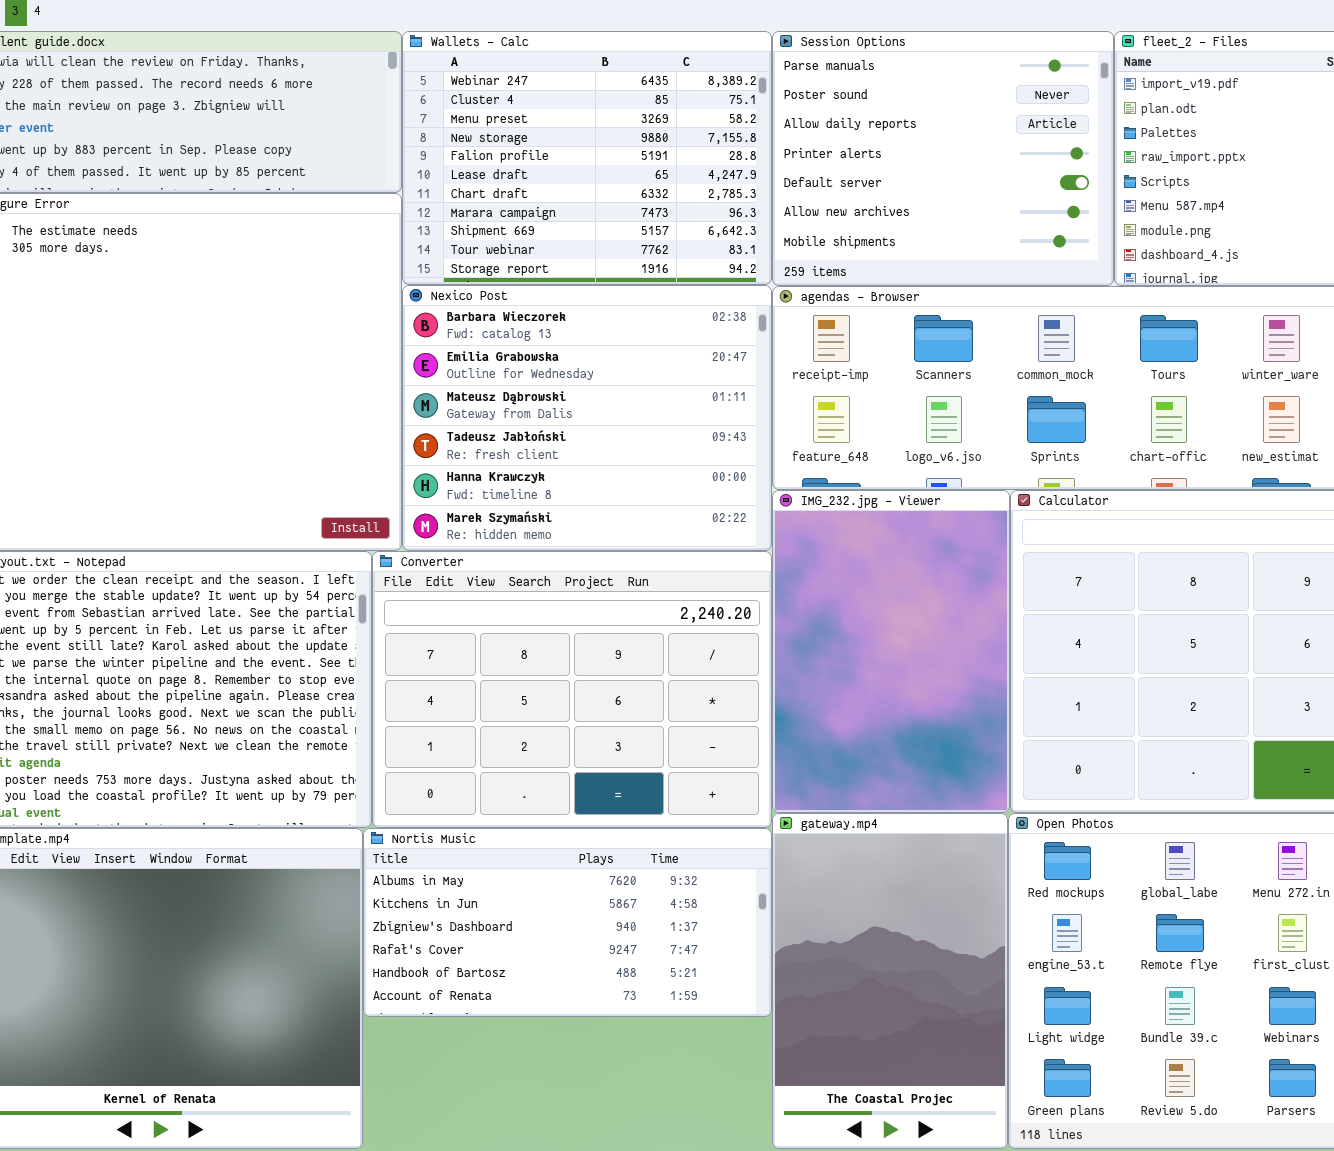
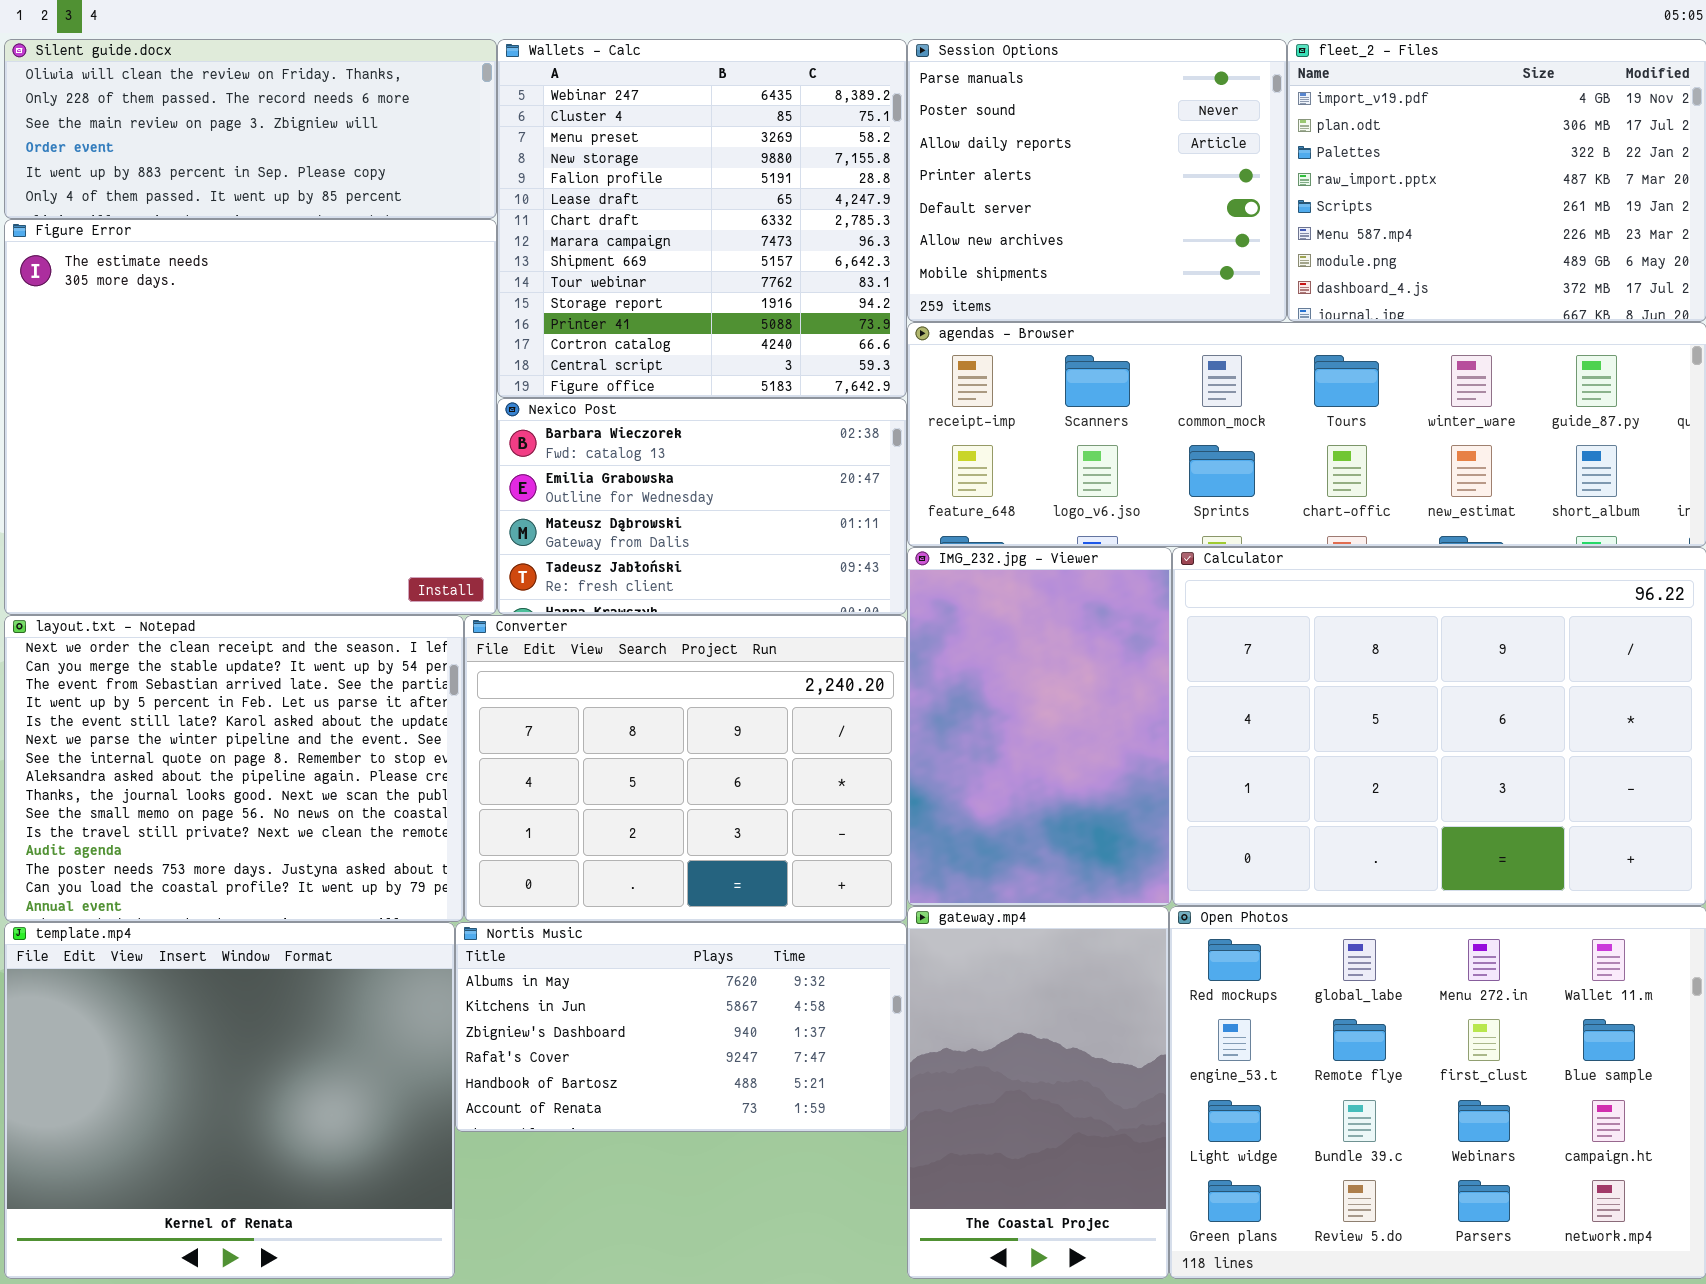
Wallets - Calc: [402,31,772,285] -> [497,39,907,398], resized
Nexico Post: [402,285,772,551] -> [497,398,907,615], resized

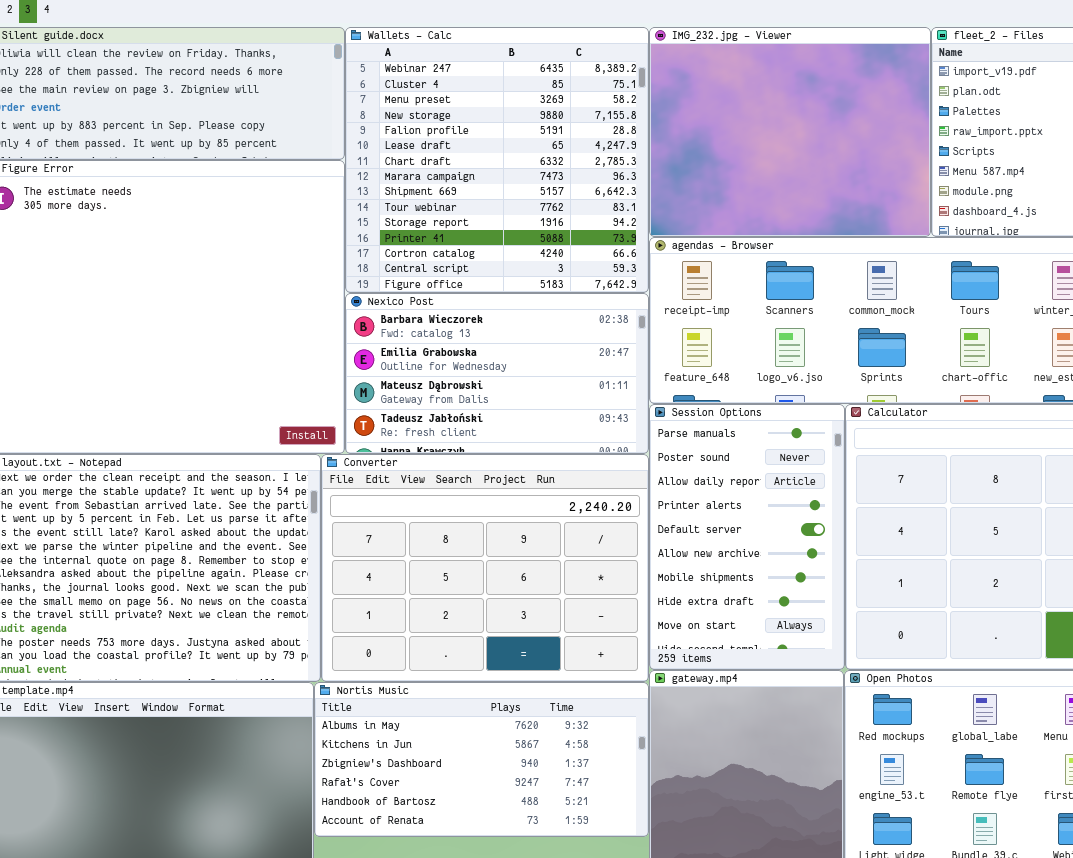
Session Options: [907,39,1287,322] -> [649,404,845,670], moved, resized
IMG_232.jpg - Viewer: [907,547,1172,906] -> [649,27,931,237], moved, resized

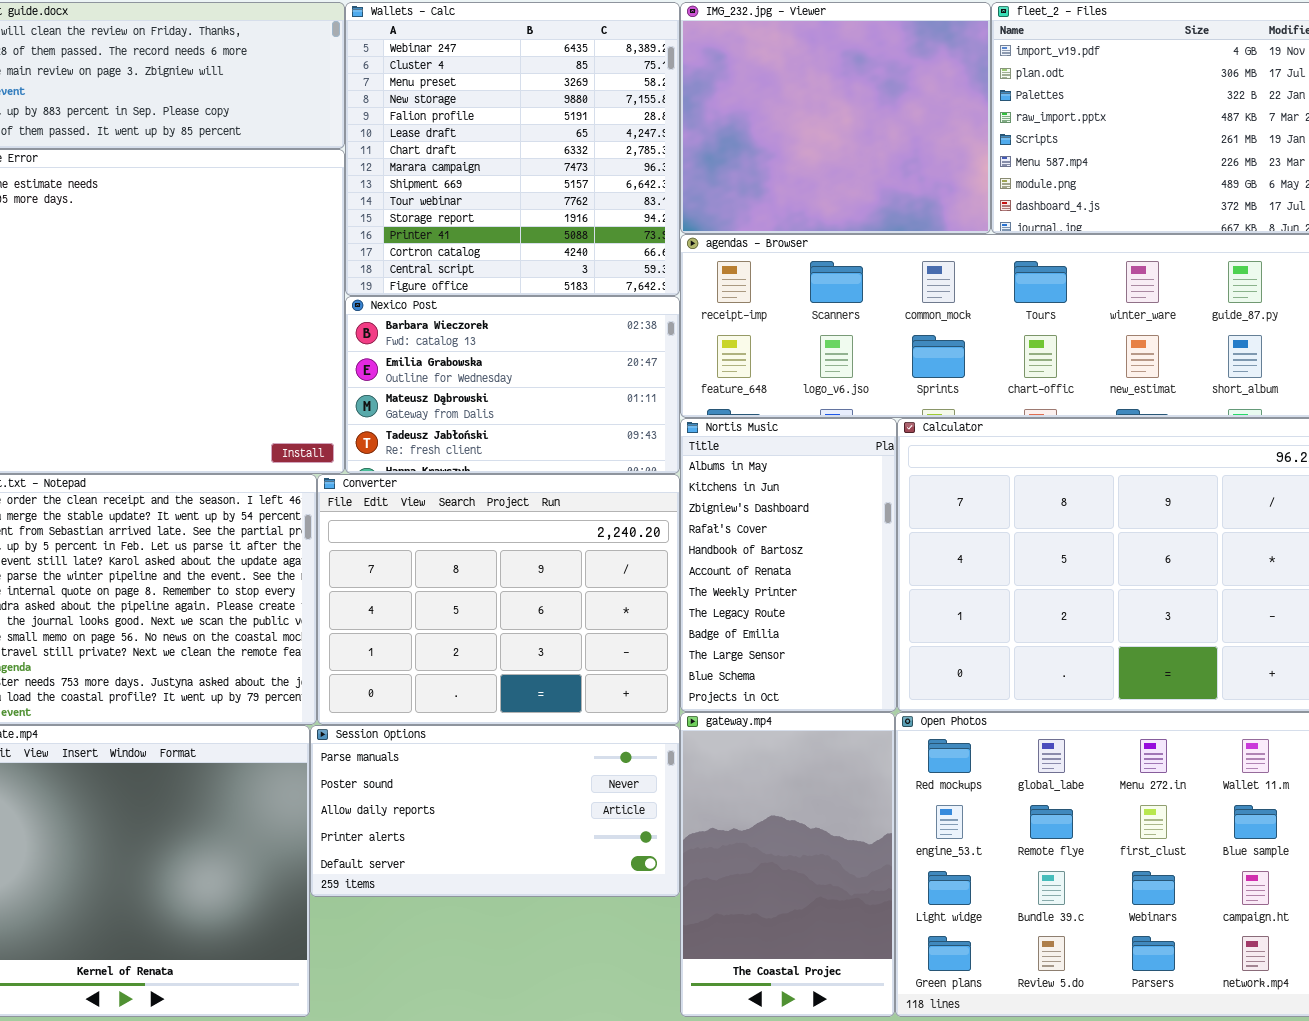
Session Options: [649,404,845,670] -> [310,725,680,897], moved, resized
Nortis Music: [314,682,649,837] -> [680,418,897,712], moved, resized

